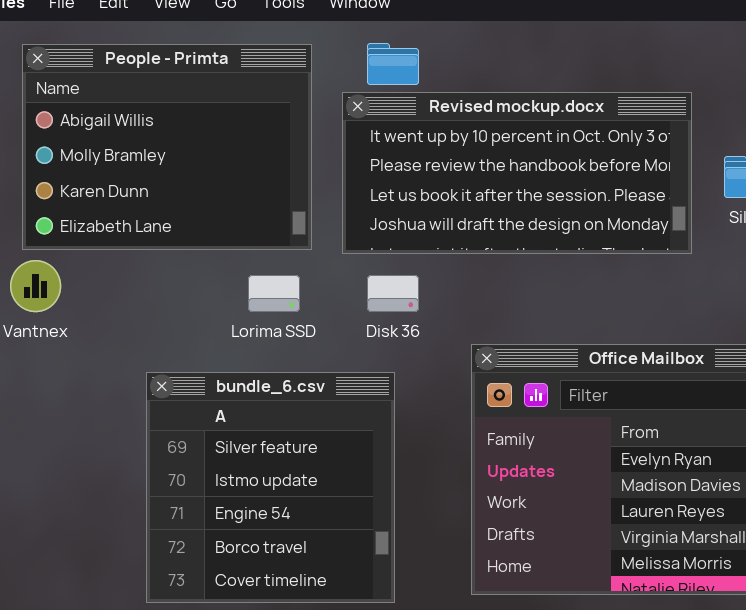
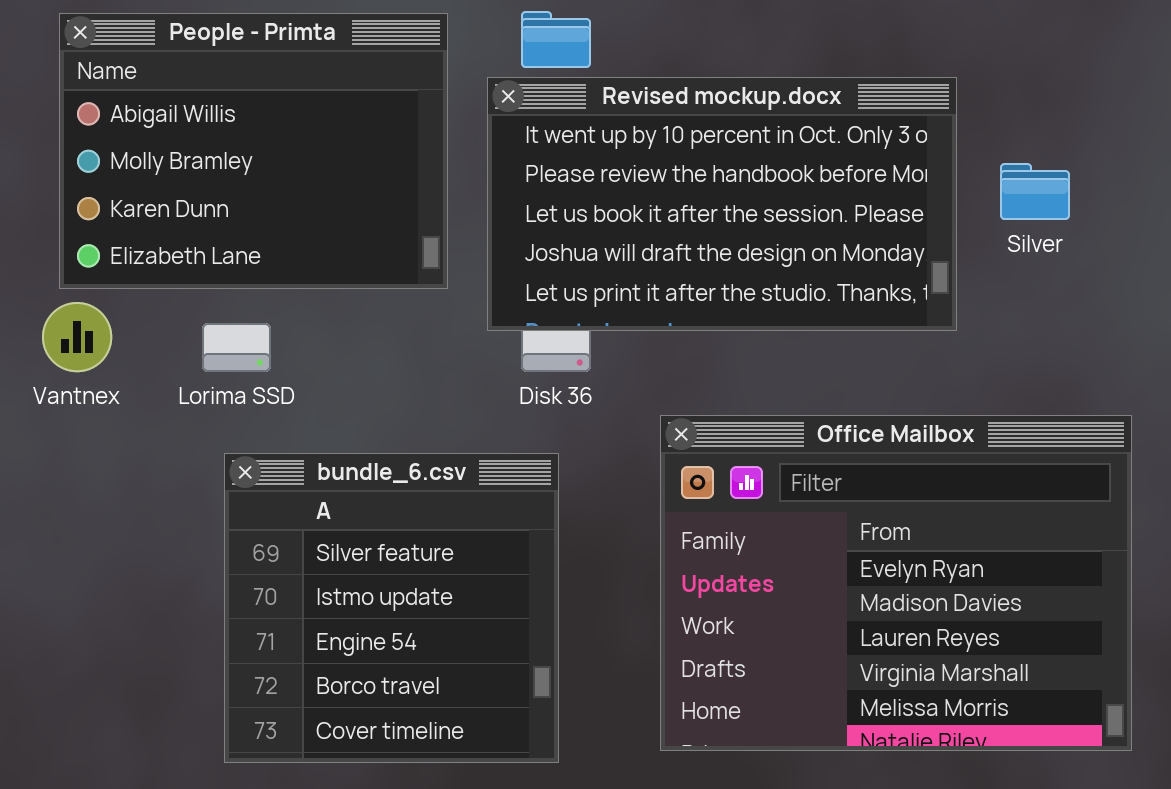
Revised mockup.docx: [342,92,692,254] -> [487,77,957,331], resized
Lorima SSD: [248,275,300,312] -> [202,323,271,372], moved

